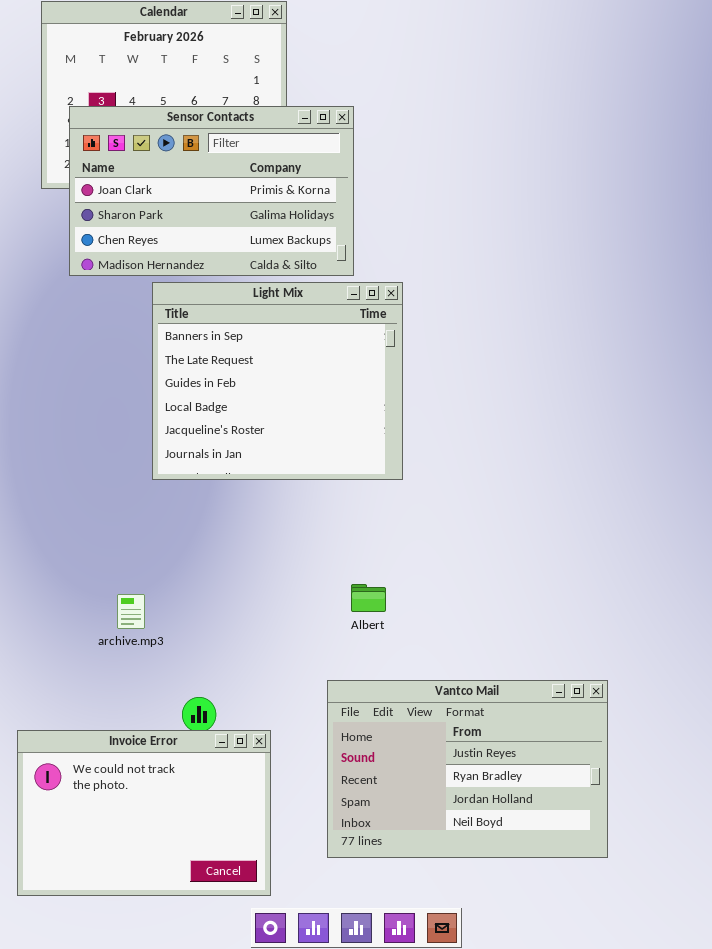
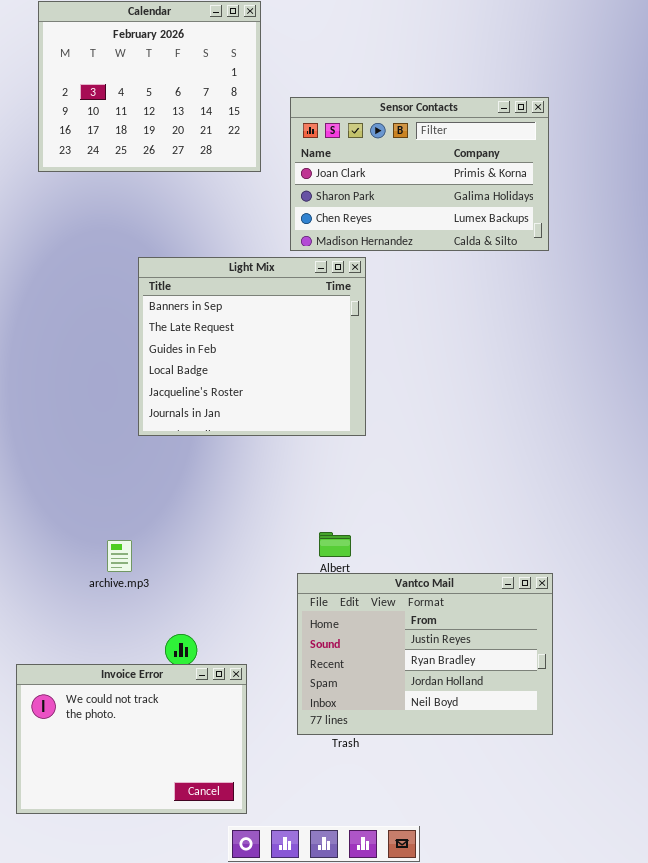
Sensor Contacts: [69,106,354,276] -> [290,97,549,251], moved
Vantco Mail: [327,680,608,858] -> [297,573,553,735], moved

